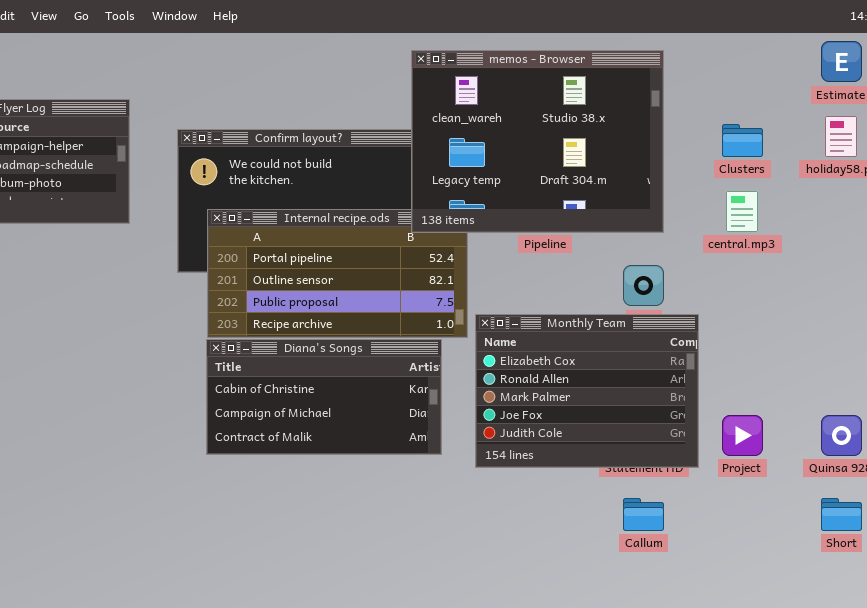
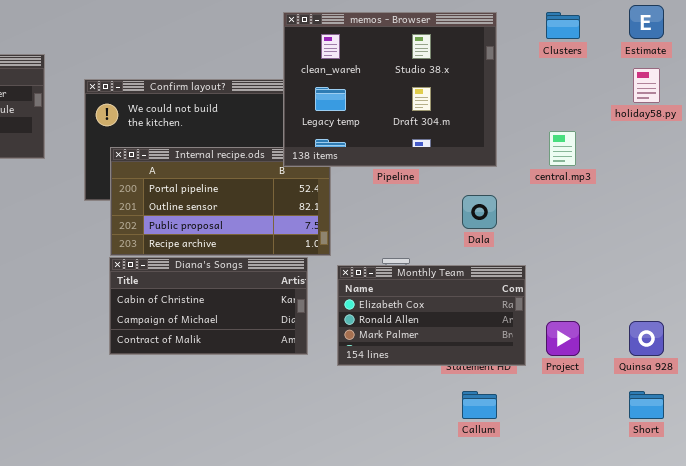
Clusters: [722,124,763,157] -> [546,12,580,39], moved
Monthly Team: [475,314,699,468] -> [337,265,526,366], resized

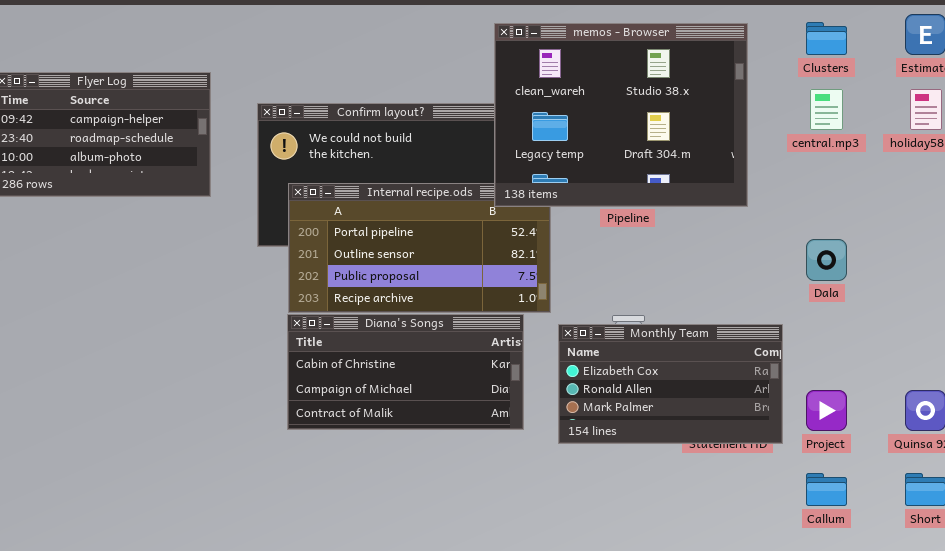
central.mp3: [549,131,576,166] -> [810,89,843,130], moved
Dala: [462,195,497,229] -> [806,239,847,281], moved
Callum: [462,391,497,419] -> [806,473,847,506], moved

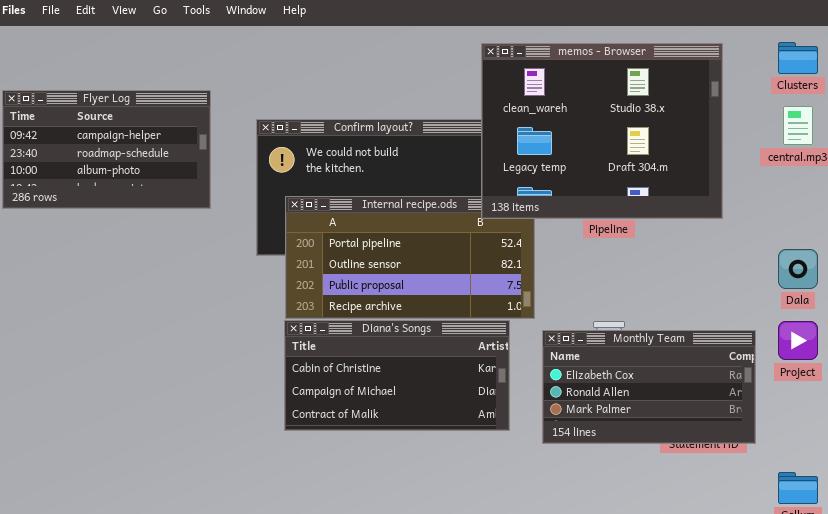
Project: [806,390,847,431] -> [778,321,818,360], moved

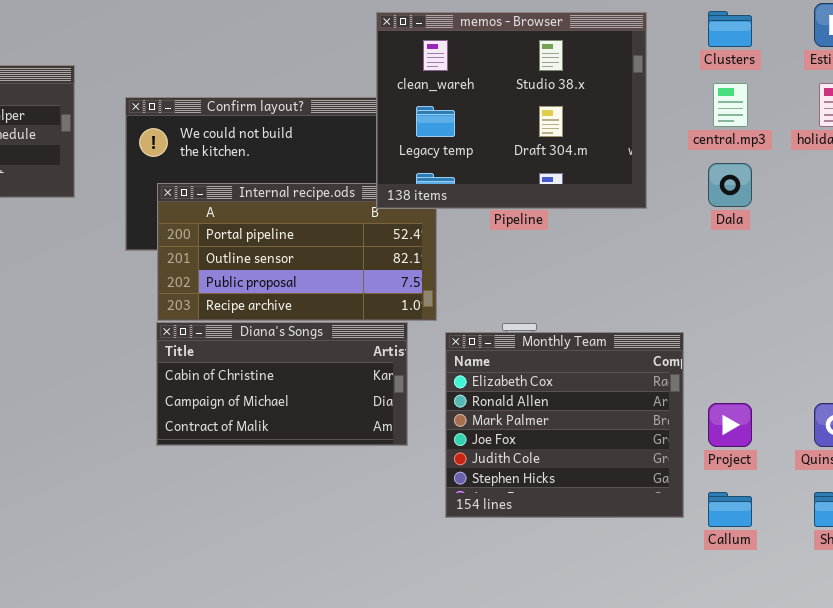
Dala: [778,249,818,289] -> [708,163,752,207], moved
Project: [778,321,818,360] -> [708,403,752,447], moved
Monthly Team: [542,330,756,444] -> [445,332,684,518], resized

